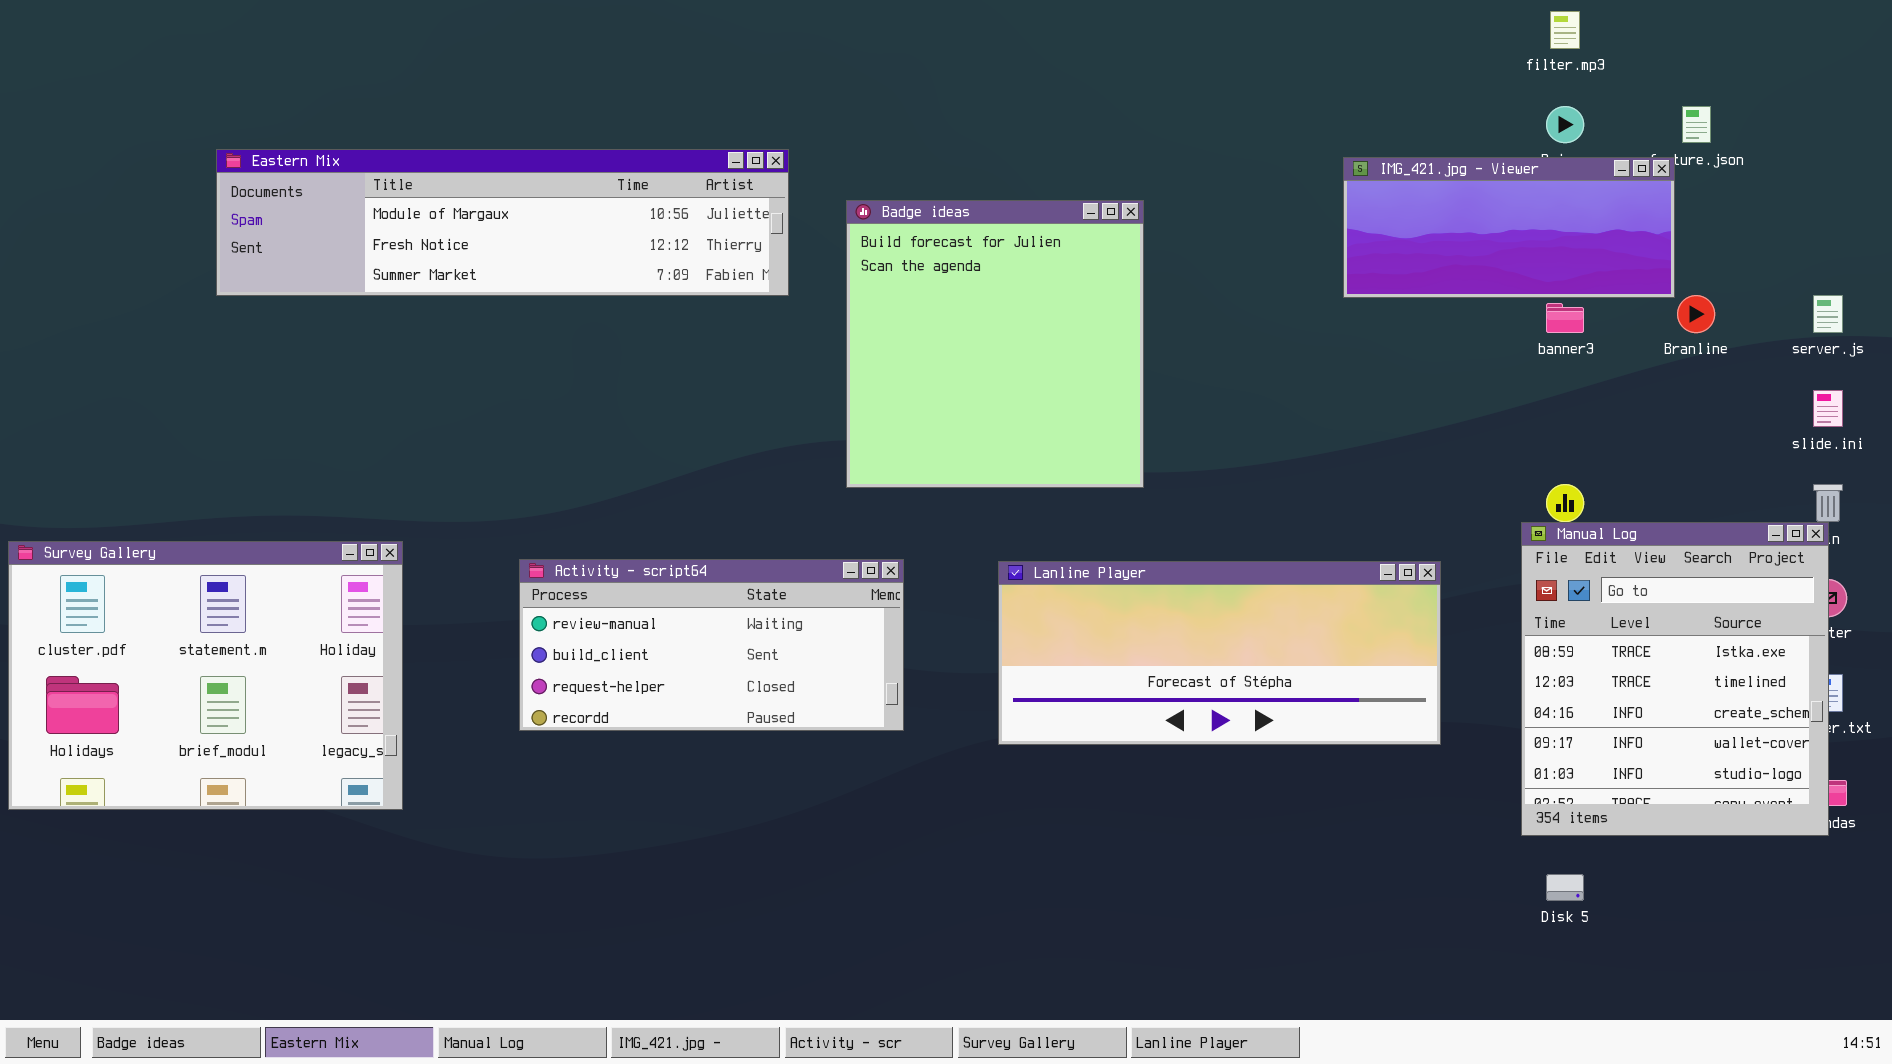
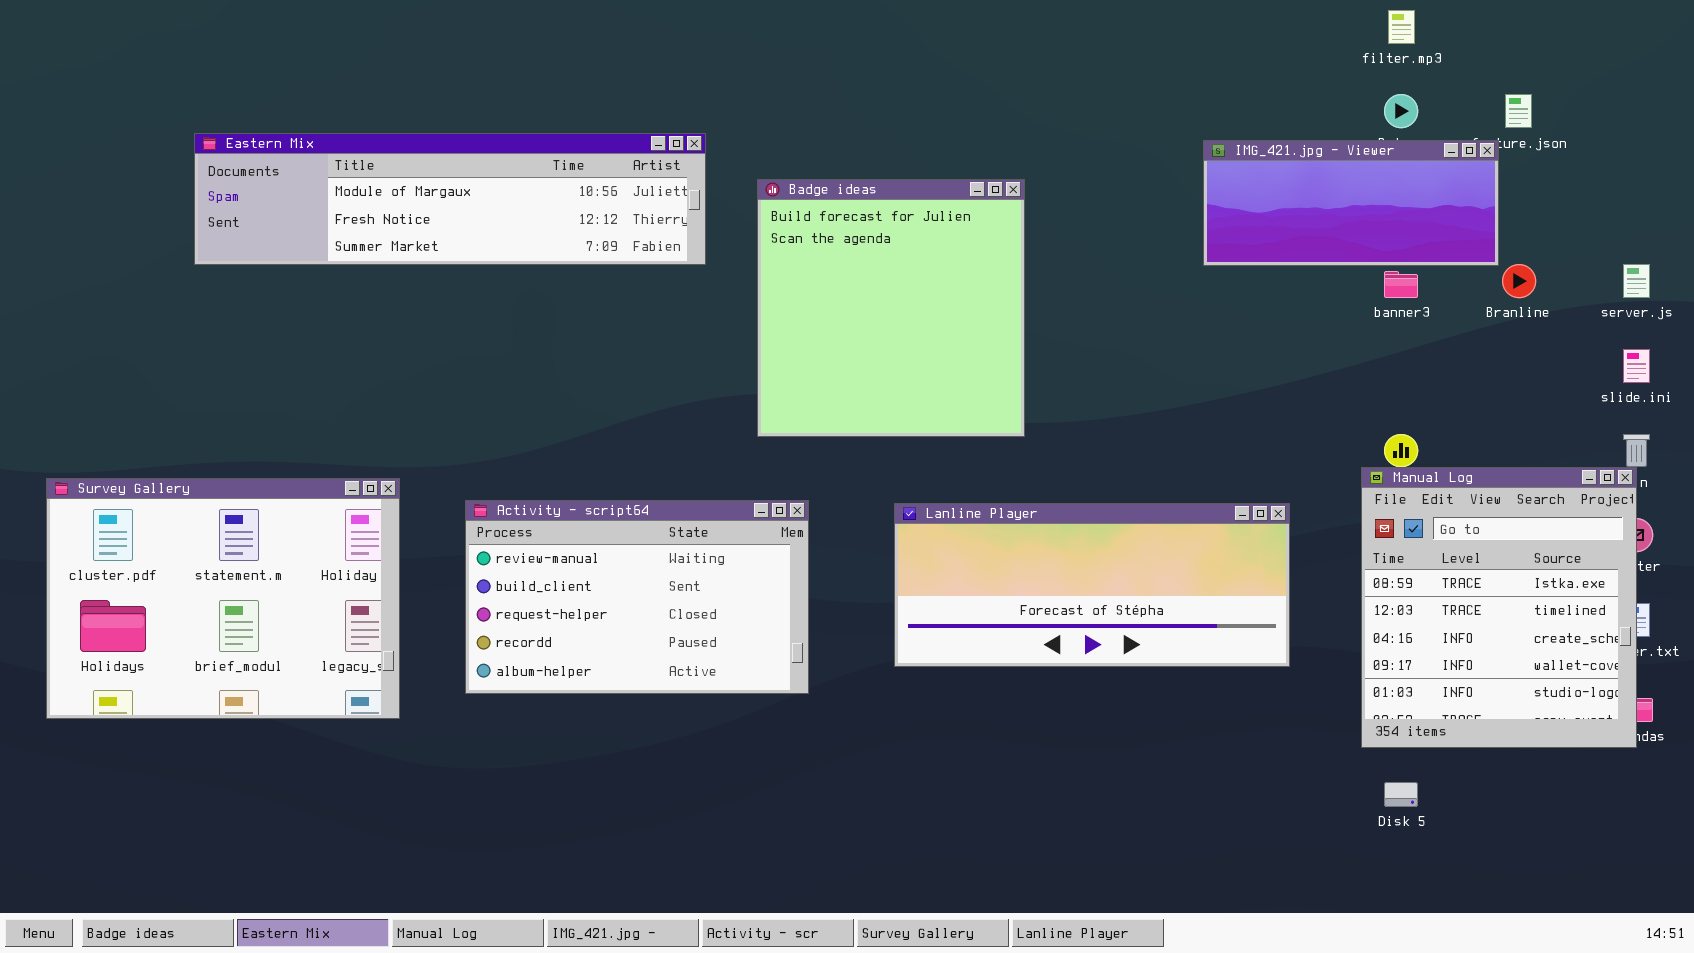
Survey Gallery: [8,541,403,810] -> [46,478,400,719], moved
Activity - script64: [519,559,904,731] -> [465,500,809,694], resized

